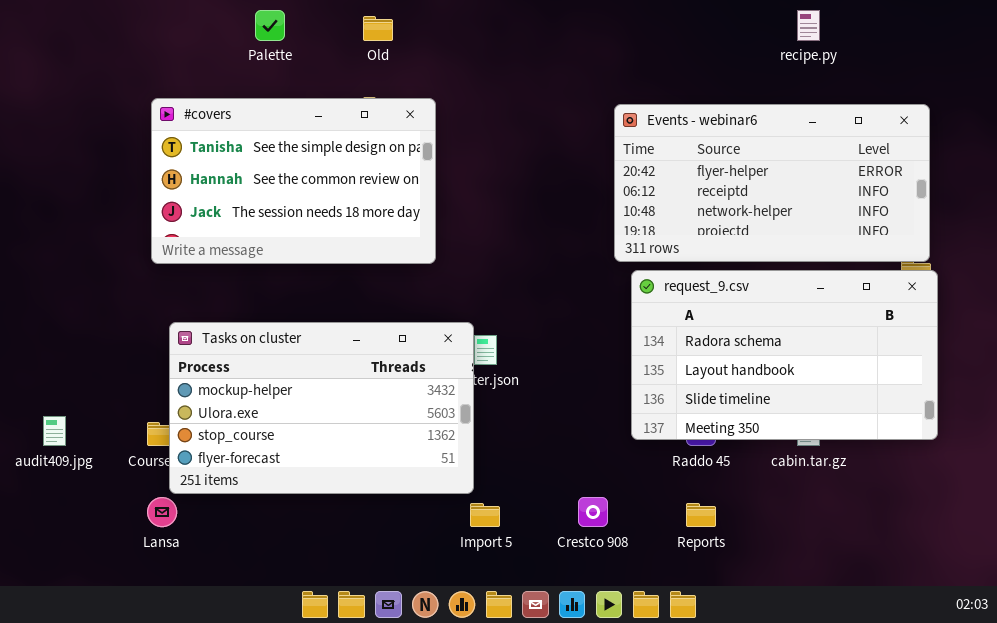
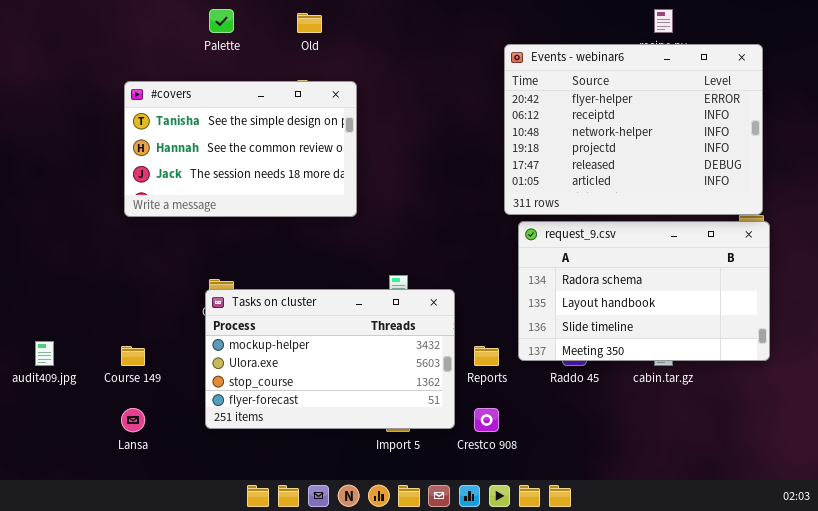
Events - webinar6: [614,104,930,262] -> [504,44,763,215], resized
Tasks on cluster: [169,322,474,494] -> [205,289,455,429], moved
Reports: [686,503,716,527] -> [474,346,499,366], moved

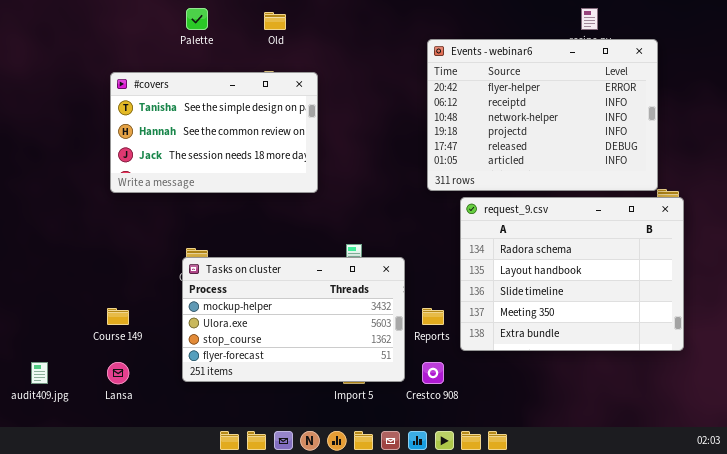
Events - webinar6: [504,44,763,215] -> [427,39,658,191], moved
request_9.csv: [518,221,770,361] -> [460,197,684,351], resized
audit409.jpg: [35,341,54,366] -> [31,362,48,384], moved

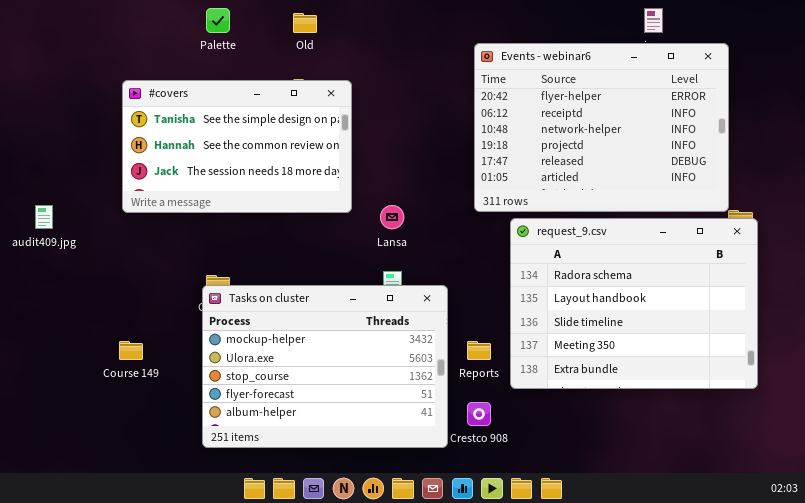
Tasks on cluster: [182,257,405,382] -> [202,285,448,448], resized
audit409.jpg: [31,362,48,384] -> [35,205,53,229], moved
Lansa: [107,362,129,384] -> [380,205,404,229], moved

